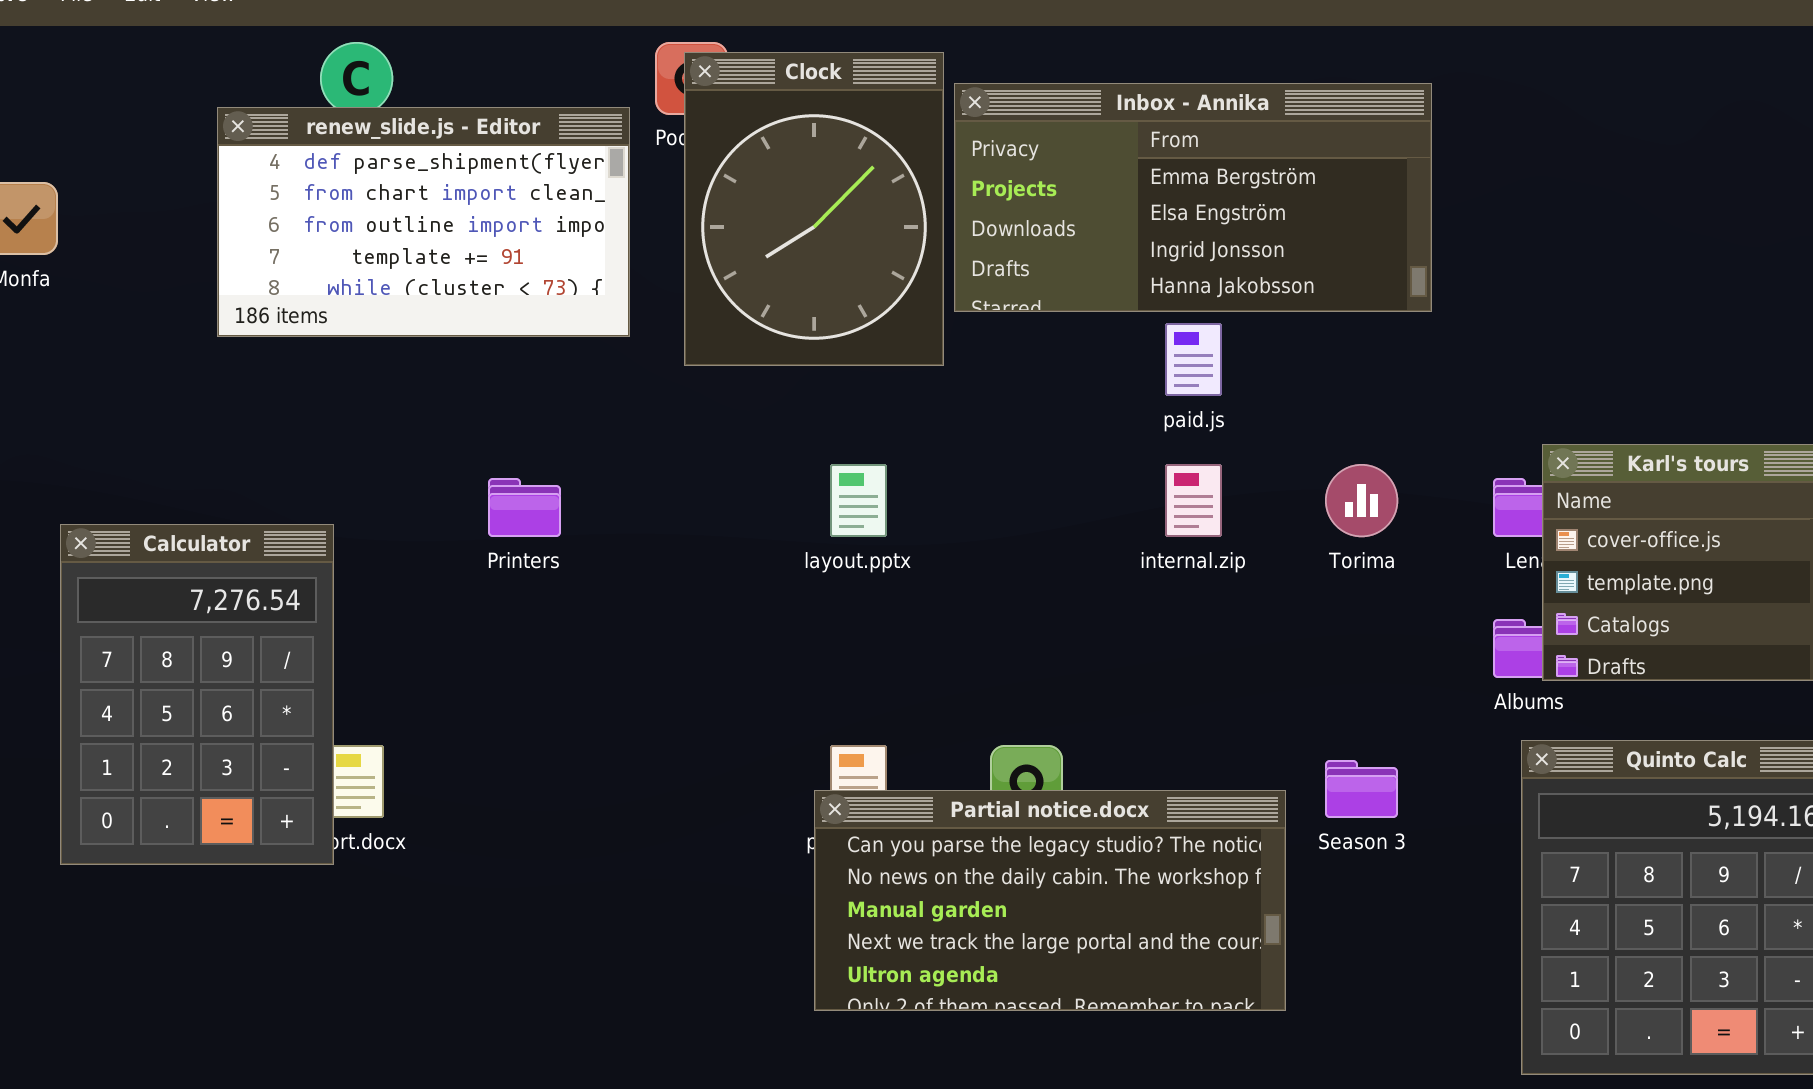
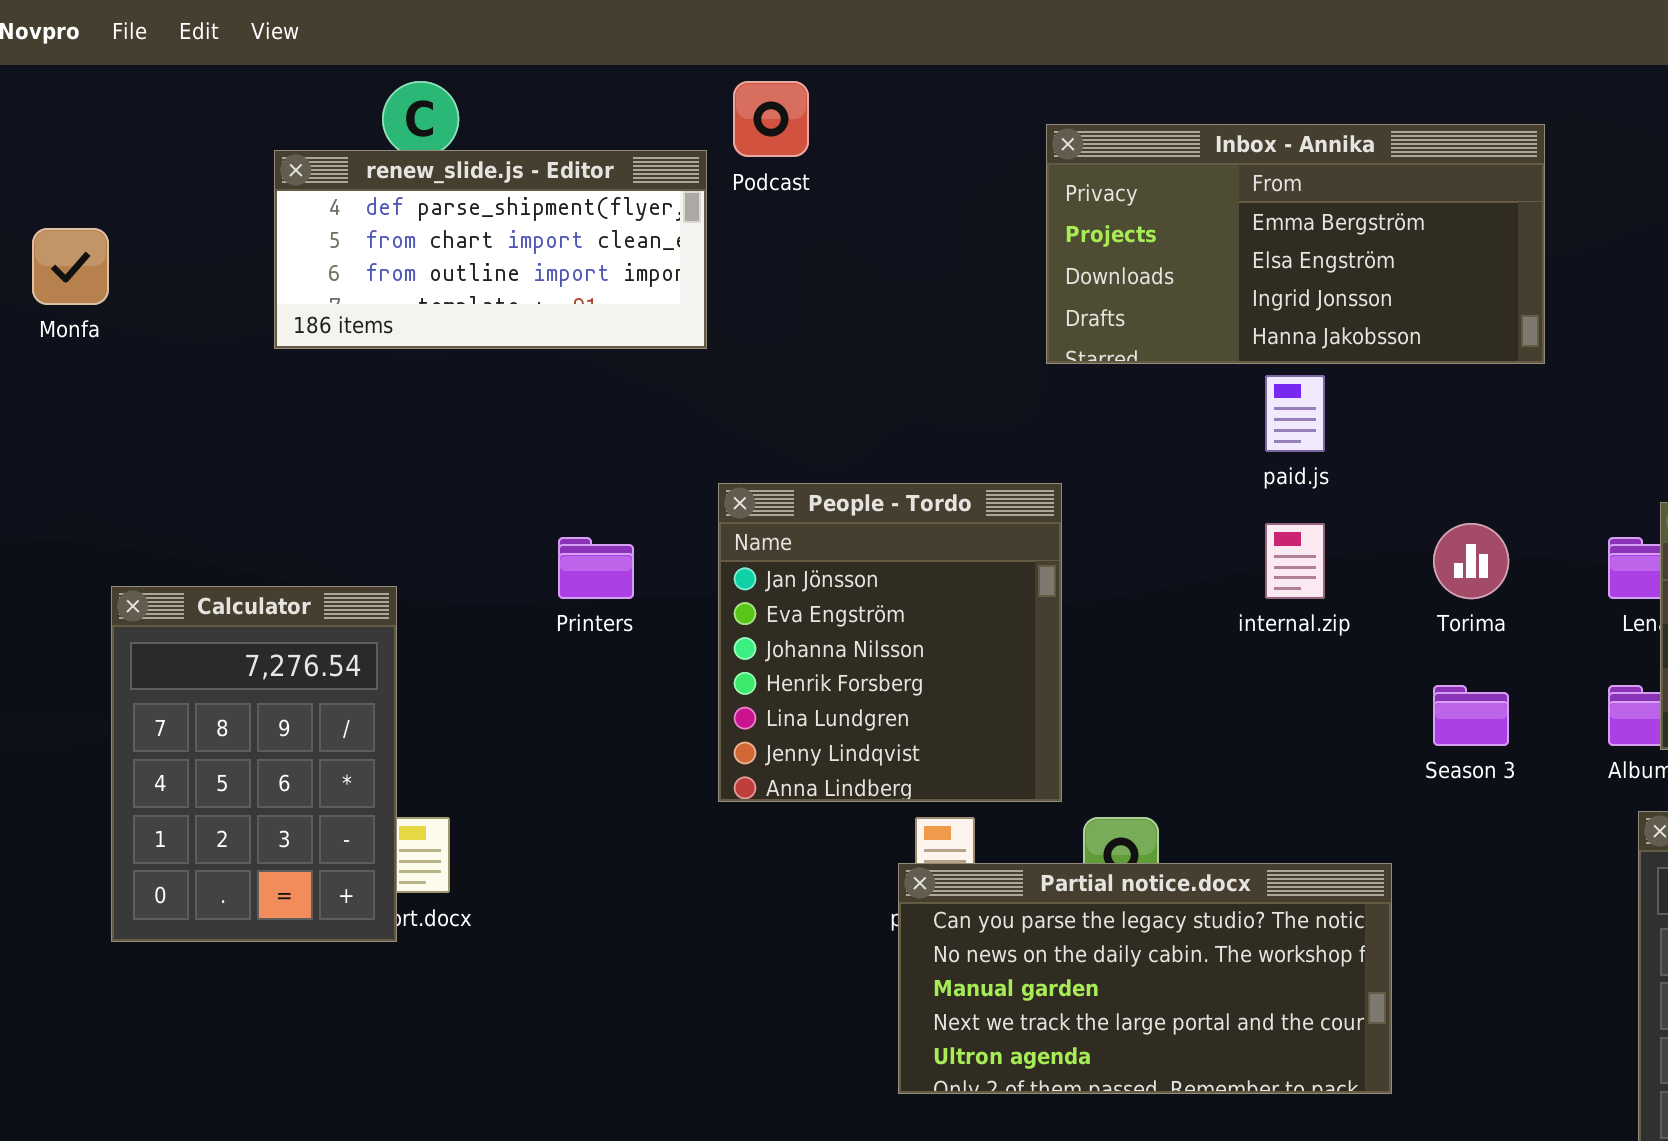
Clock: [684,52,944,366] -> none, closed
renew_slide.js - Editor: [217,107,630,337] -> [274,150,707,349], resized
People - Tordo: none -> [718,483,1062,802], opened
Season 3: [1325,760,1398,818] -> [1433,685,1509,746], moved

